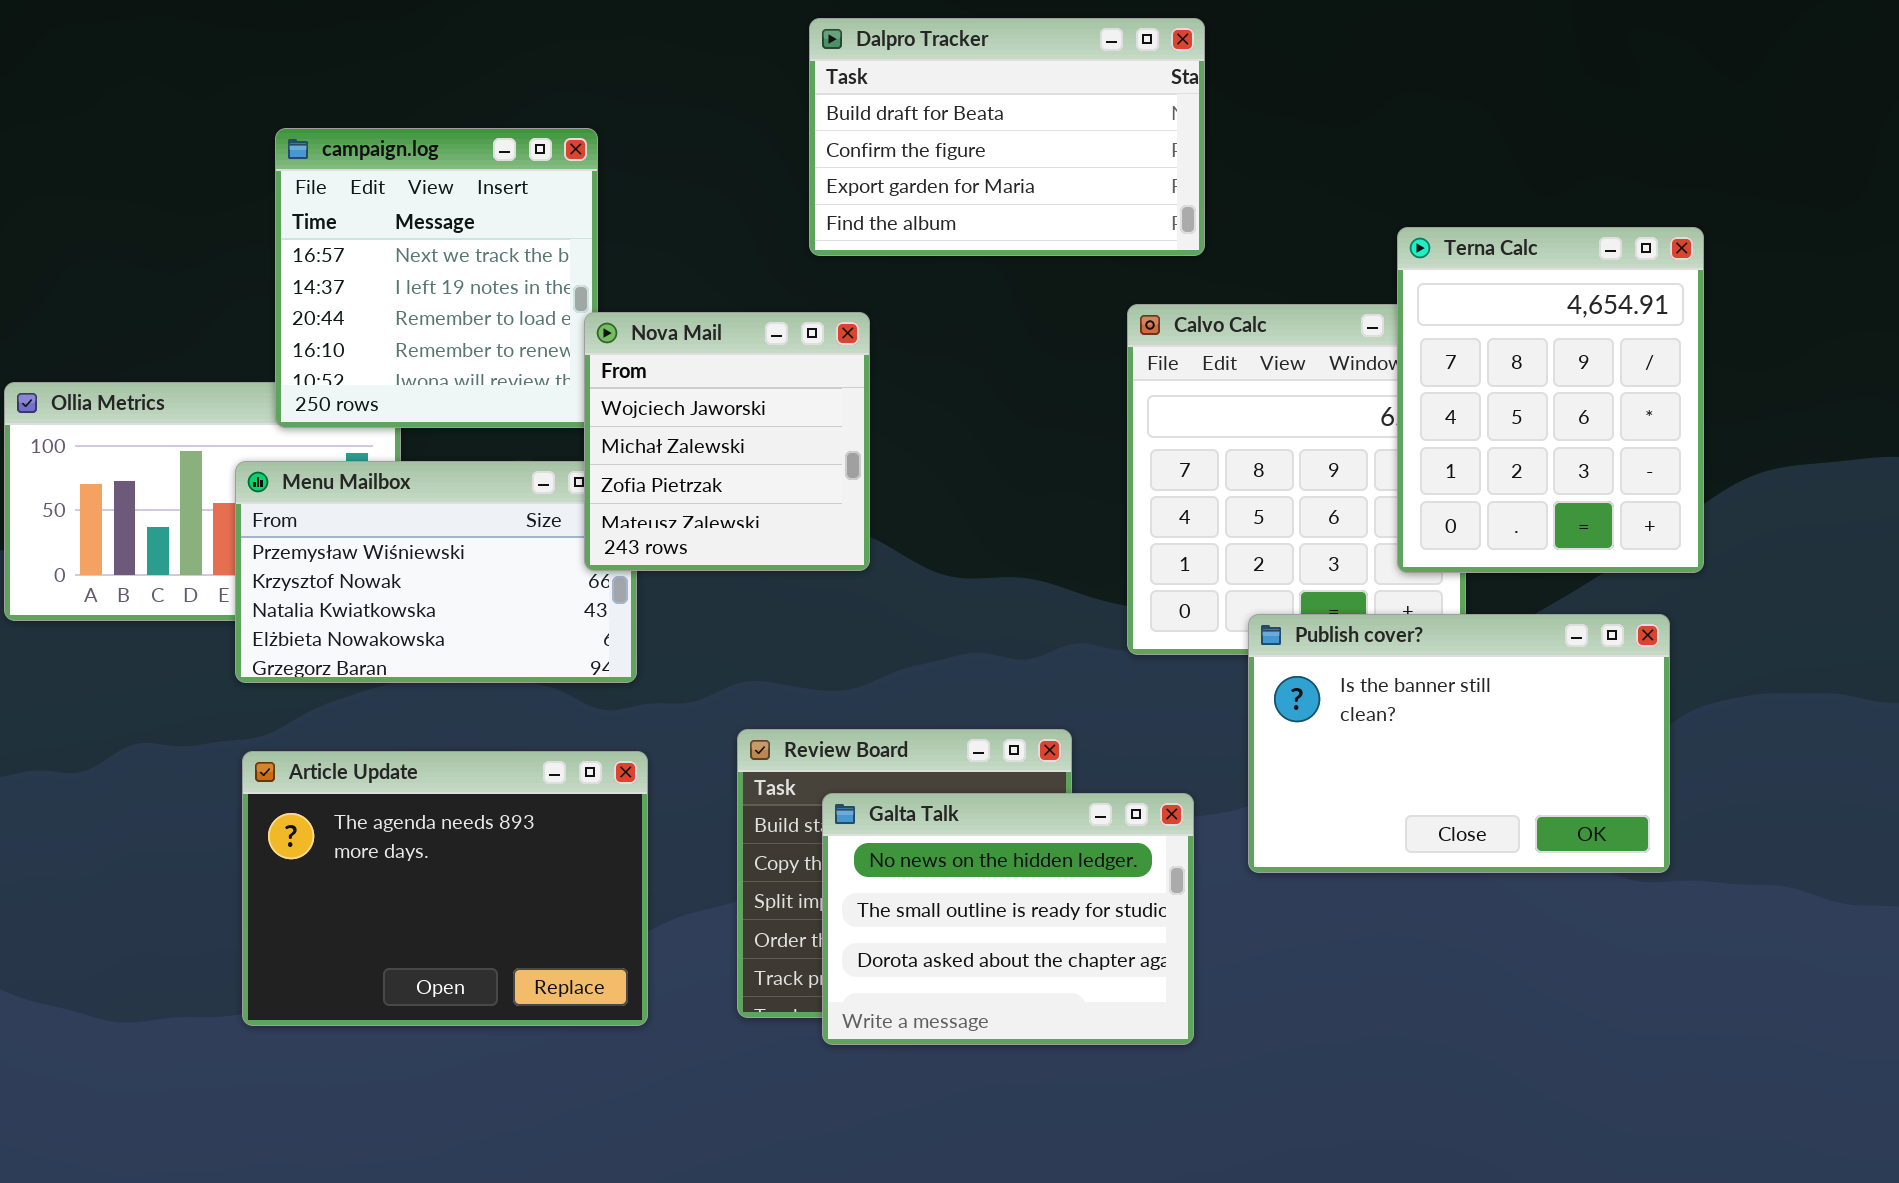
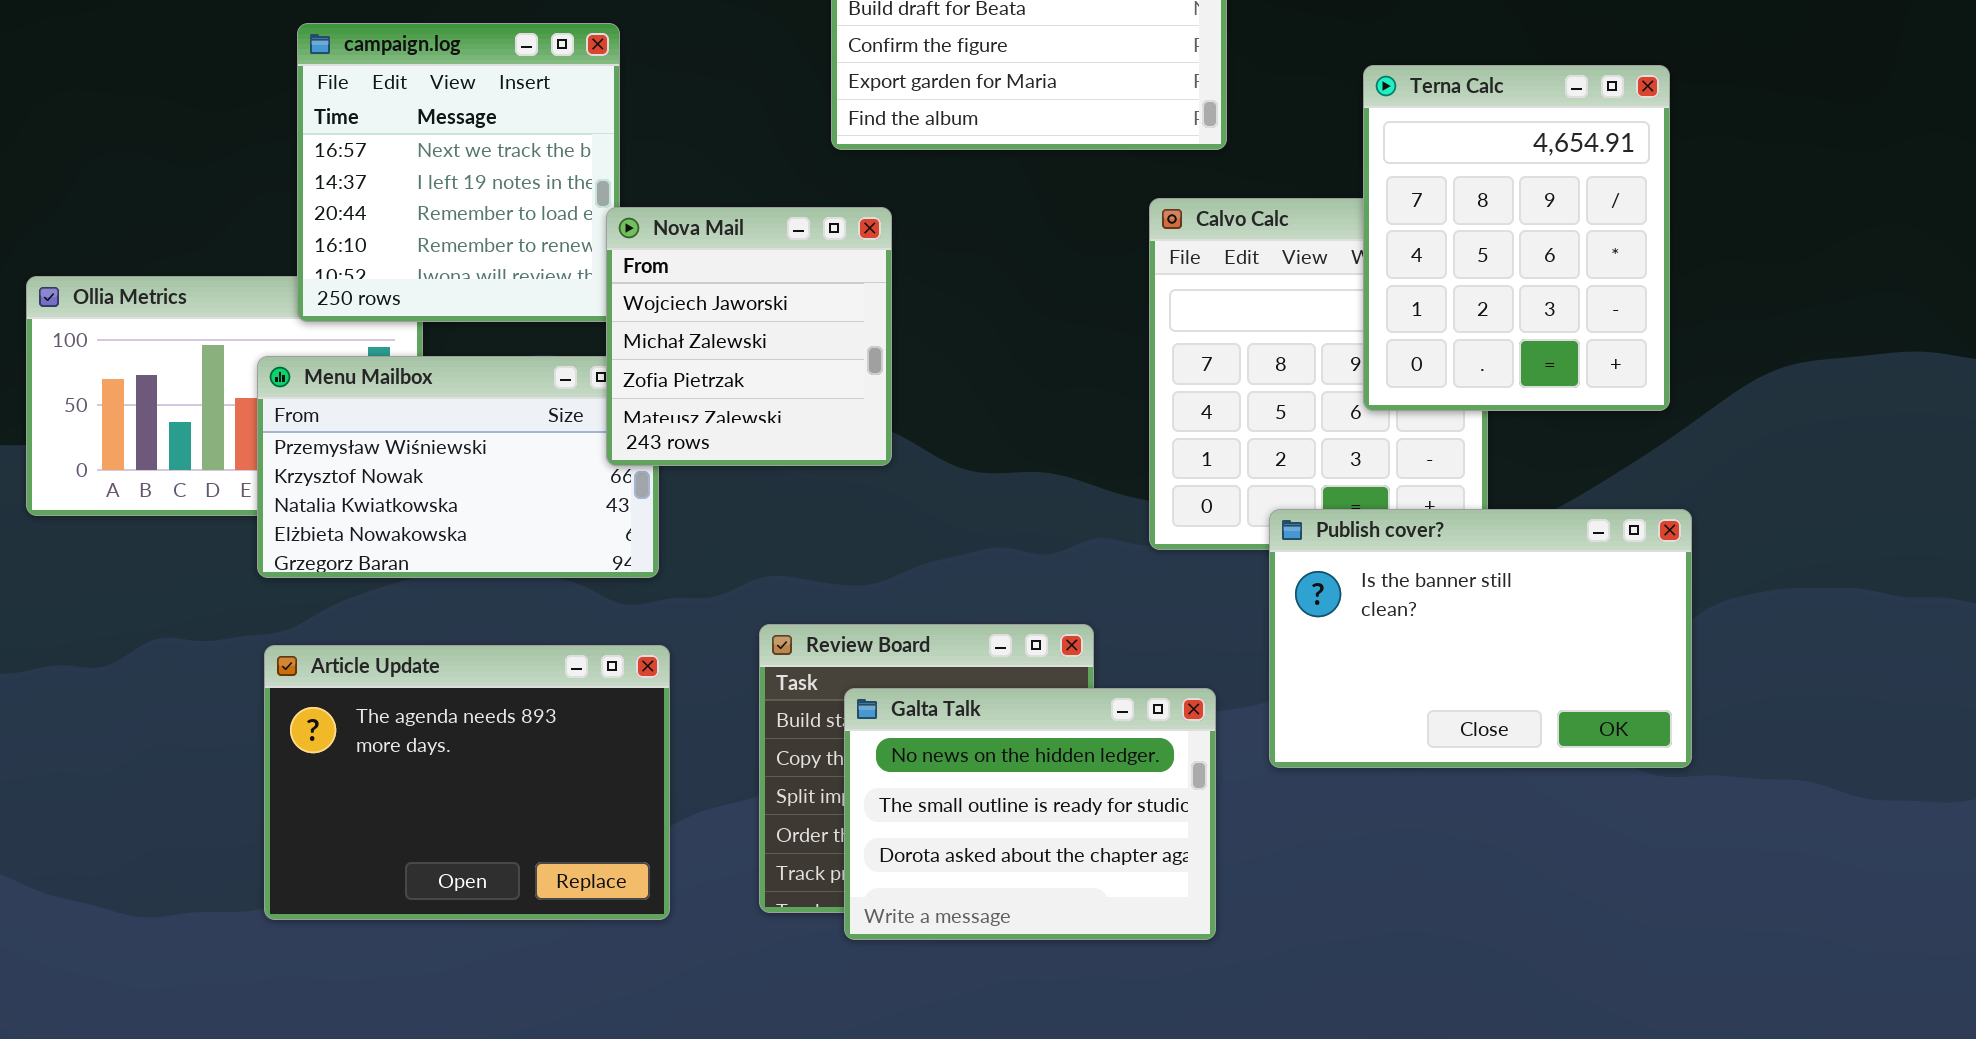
Terna Calc: [1397,227,1704,573] -> [1363,65,1670,411], moved

